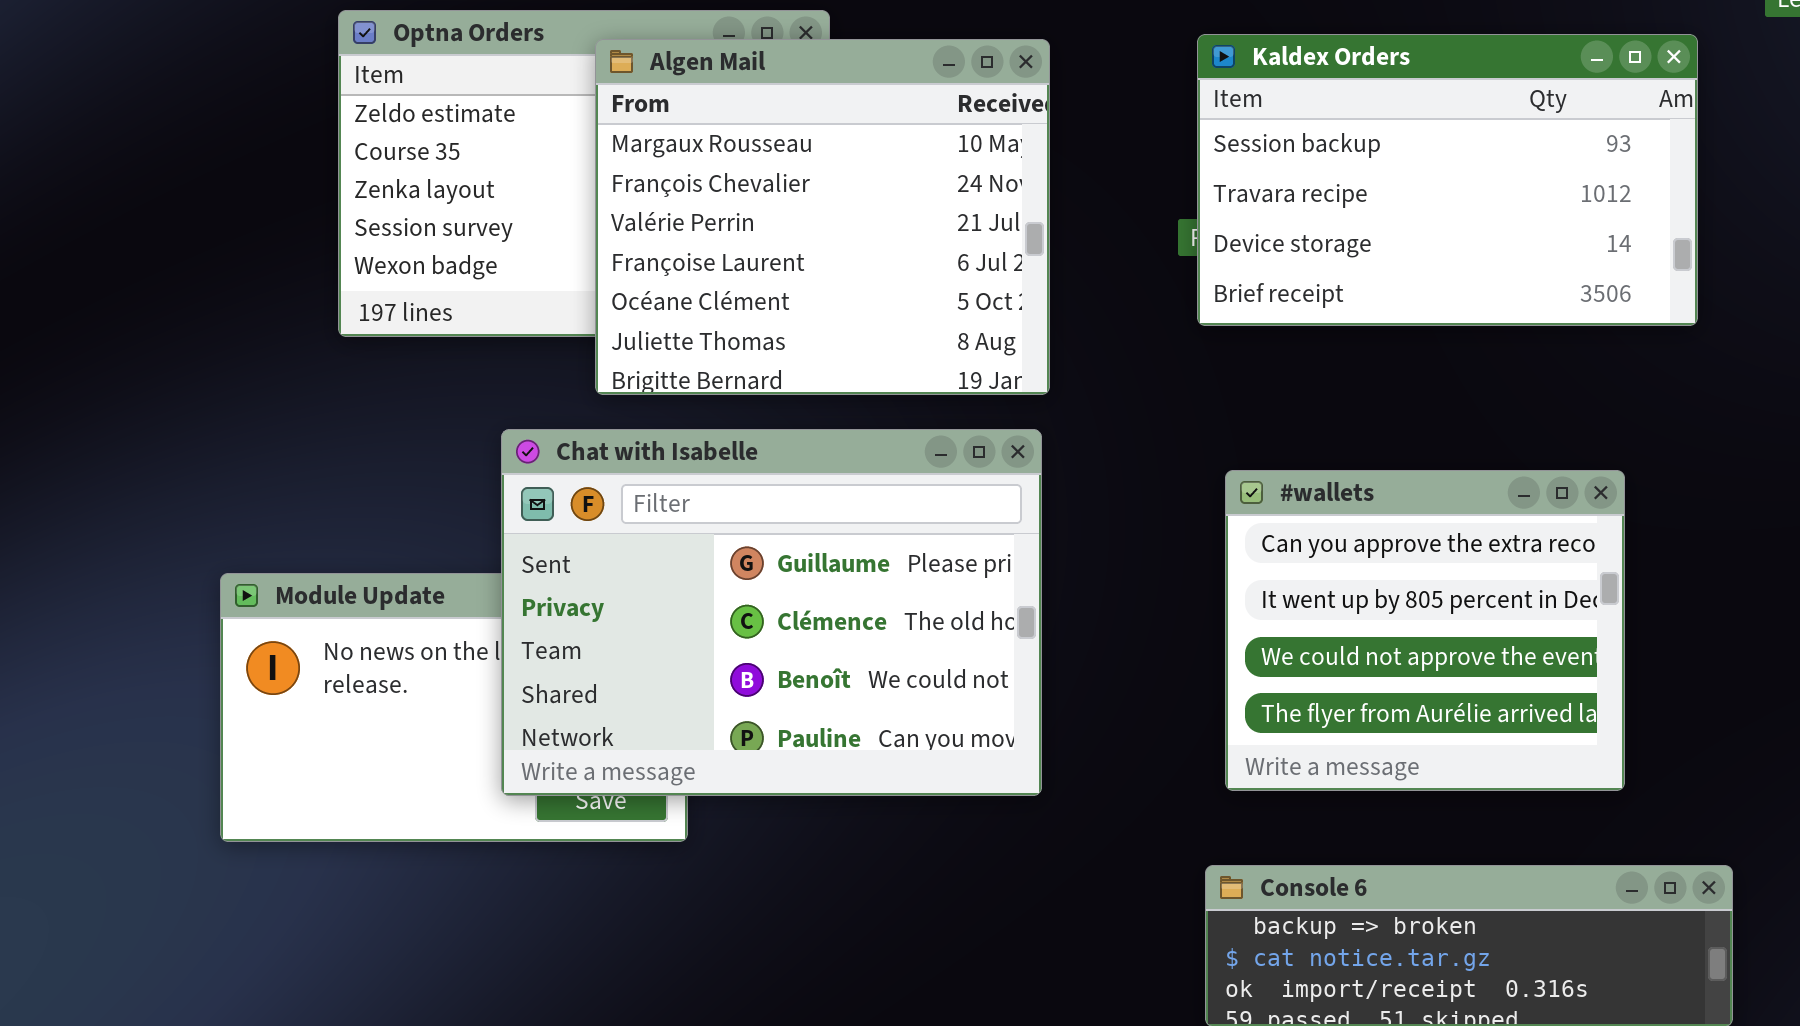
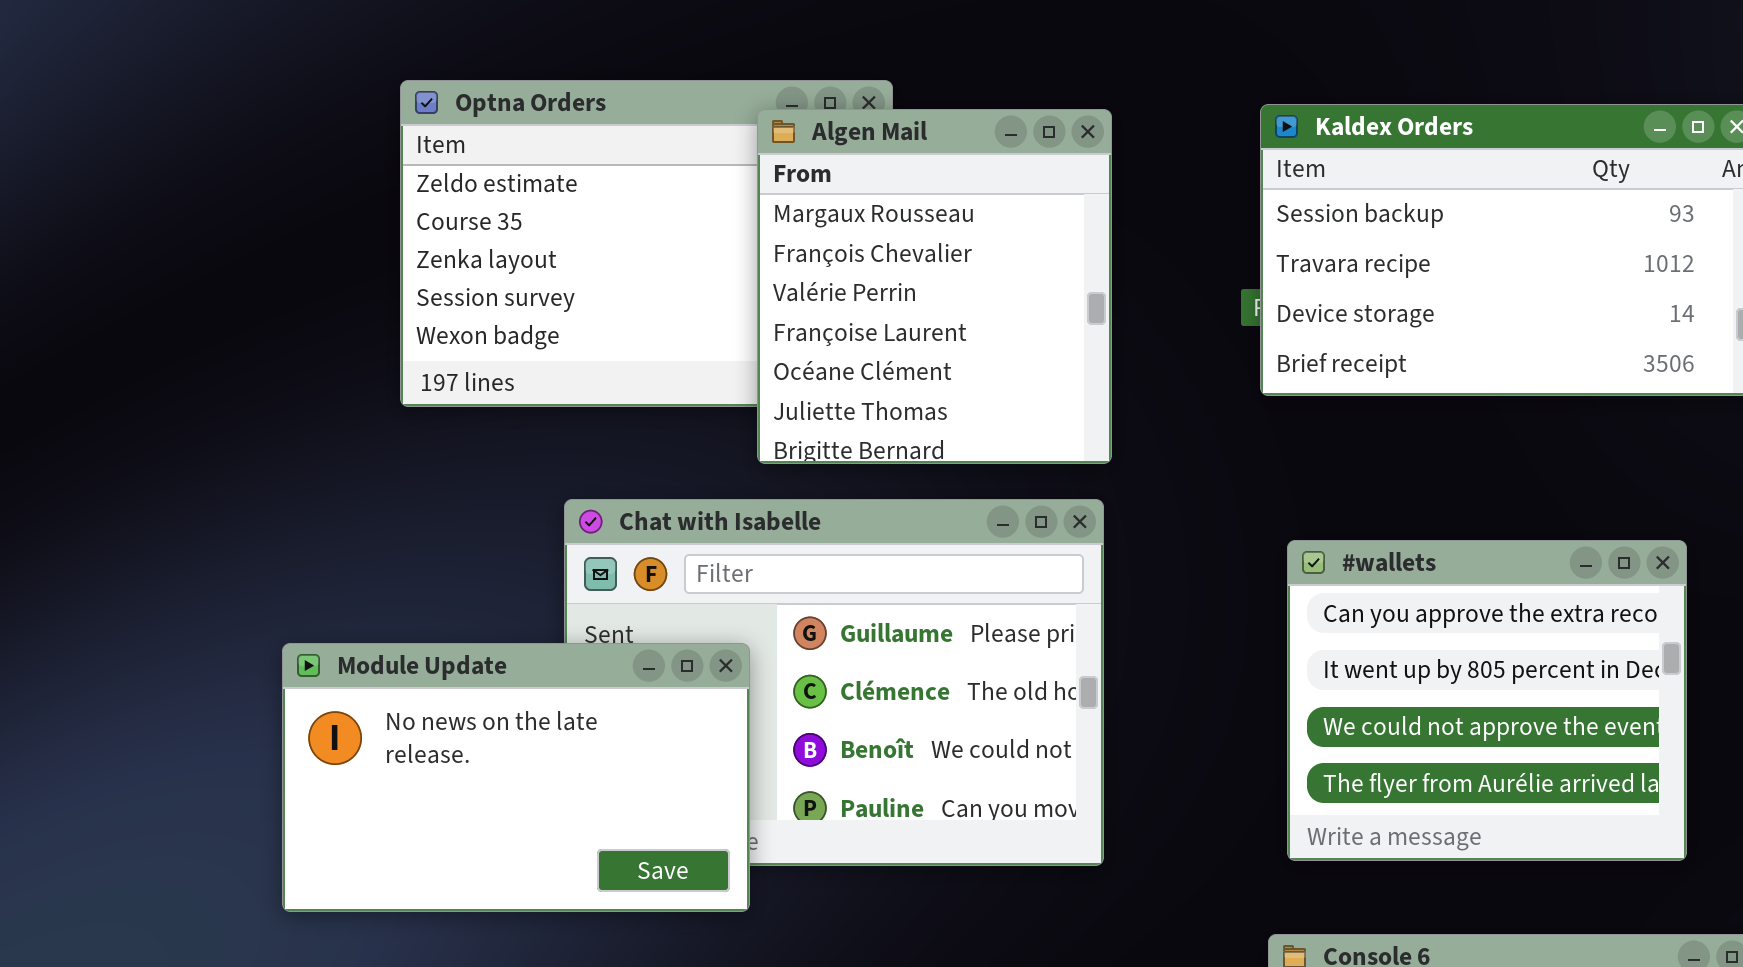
Algen Mail: [595,39,1050,395] -> [757,109,1112,464], resized
Module Update: [220,573,688,842] -> [282,643,750,912], raised

